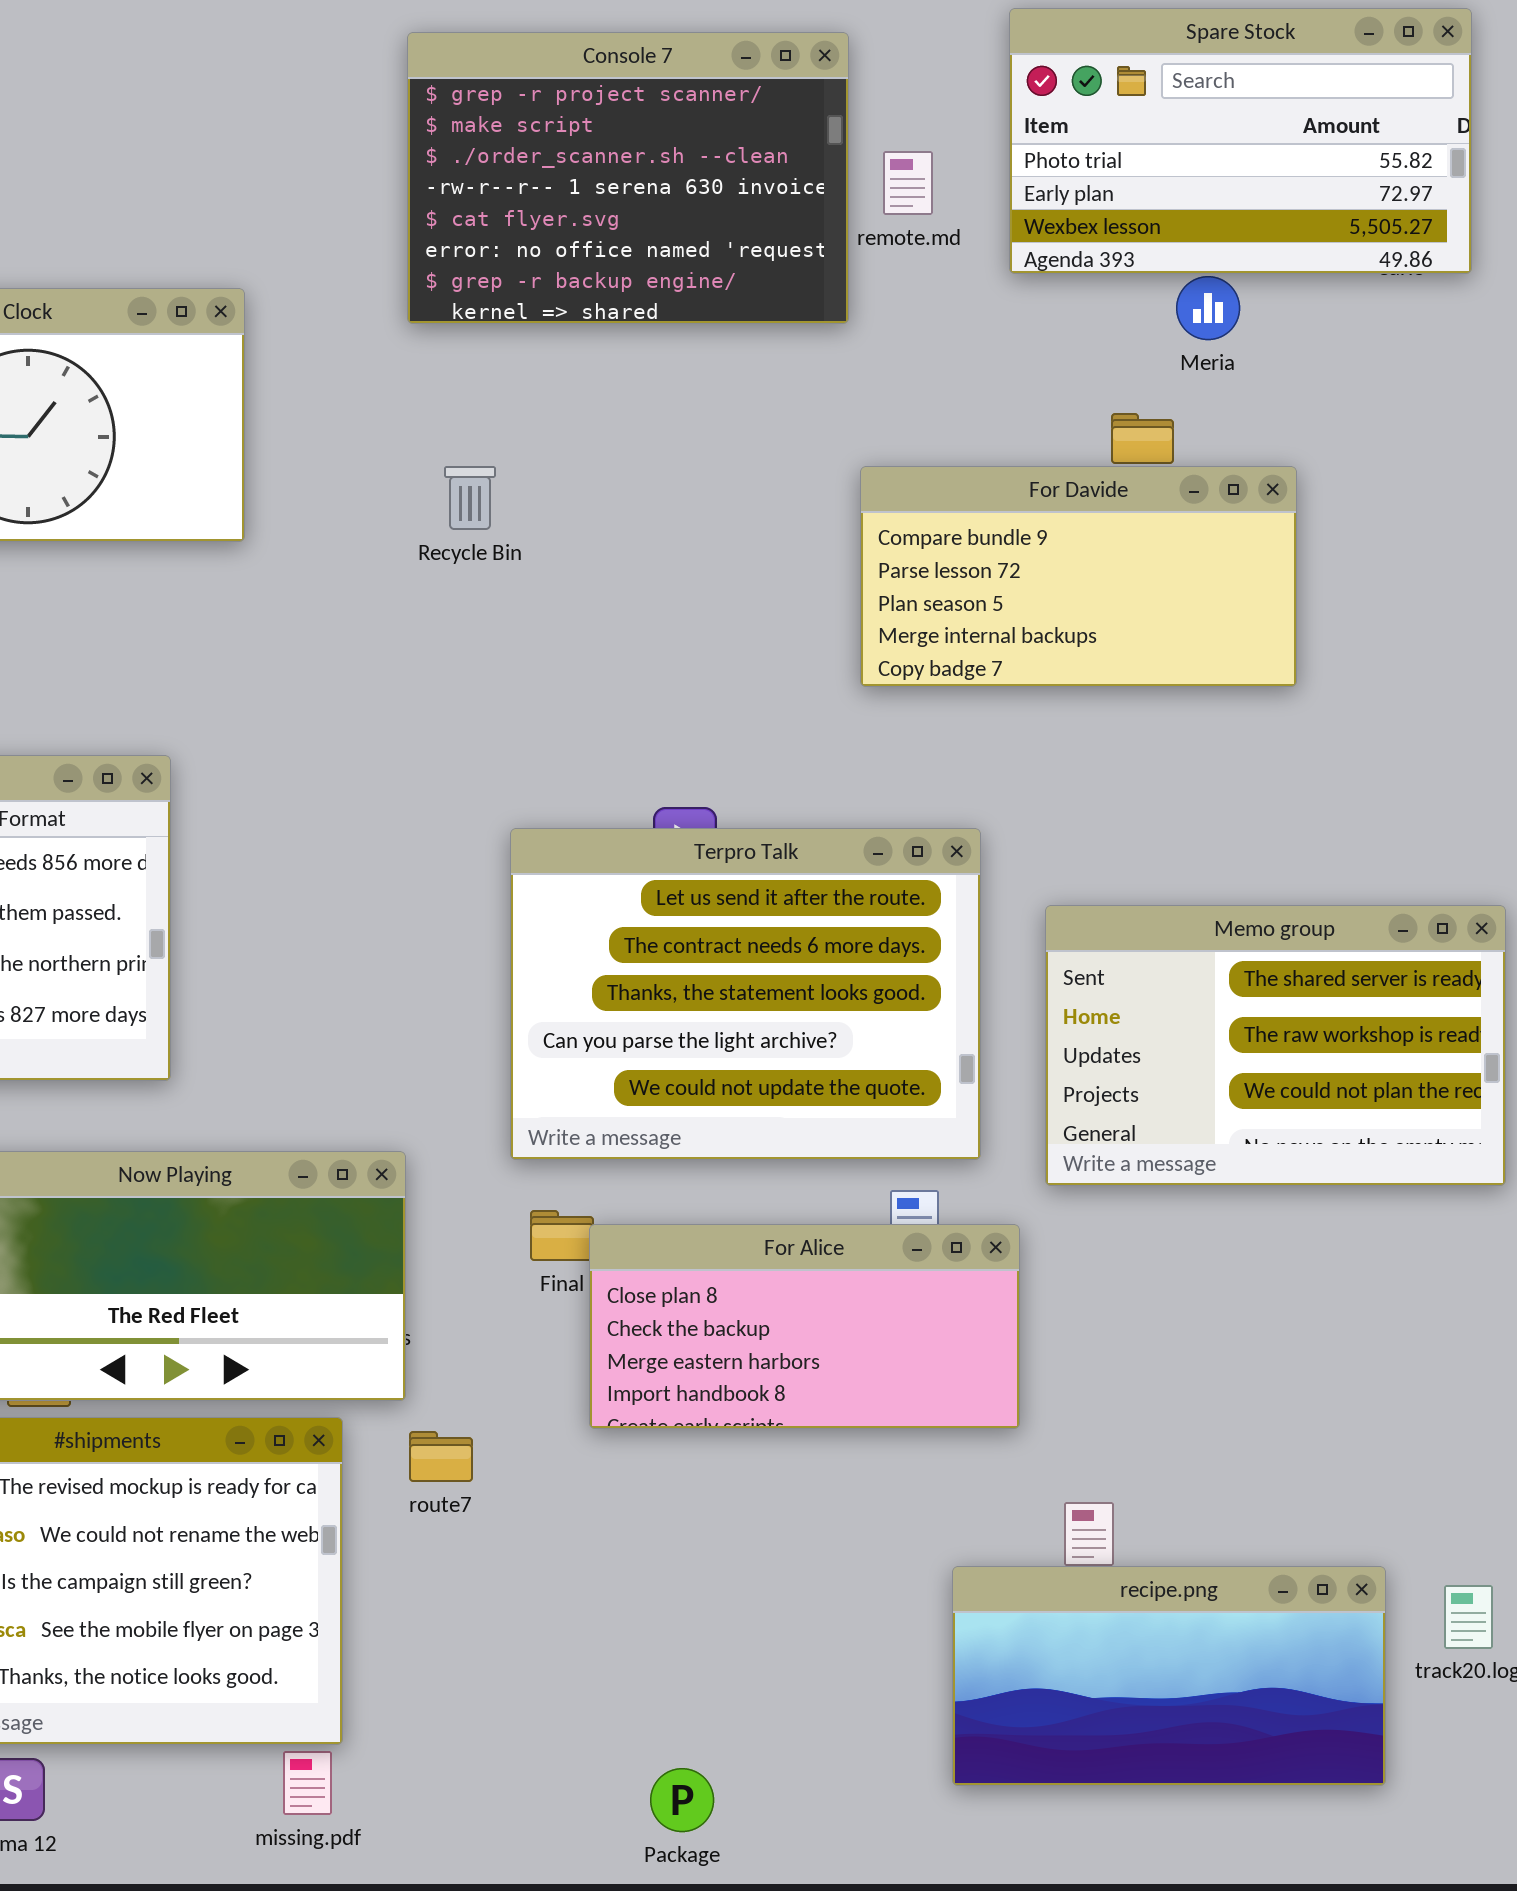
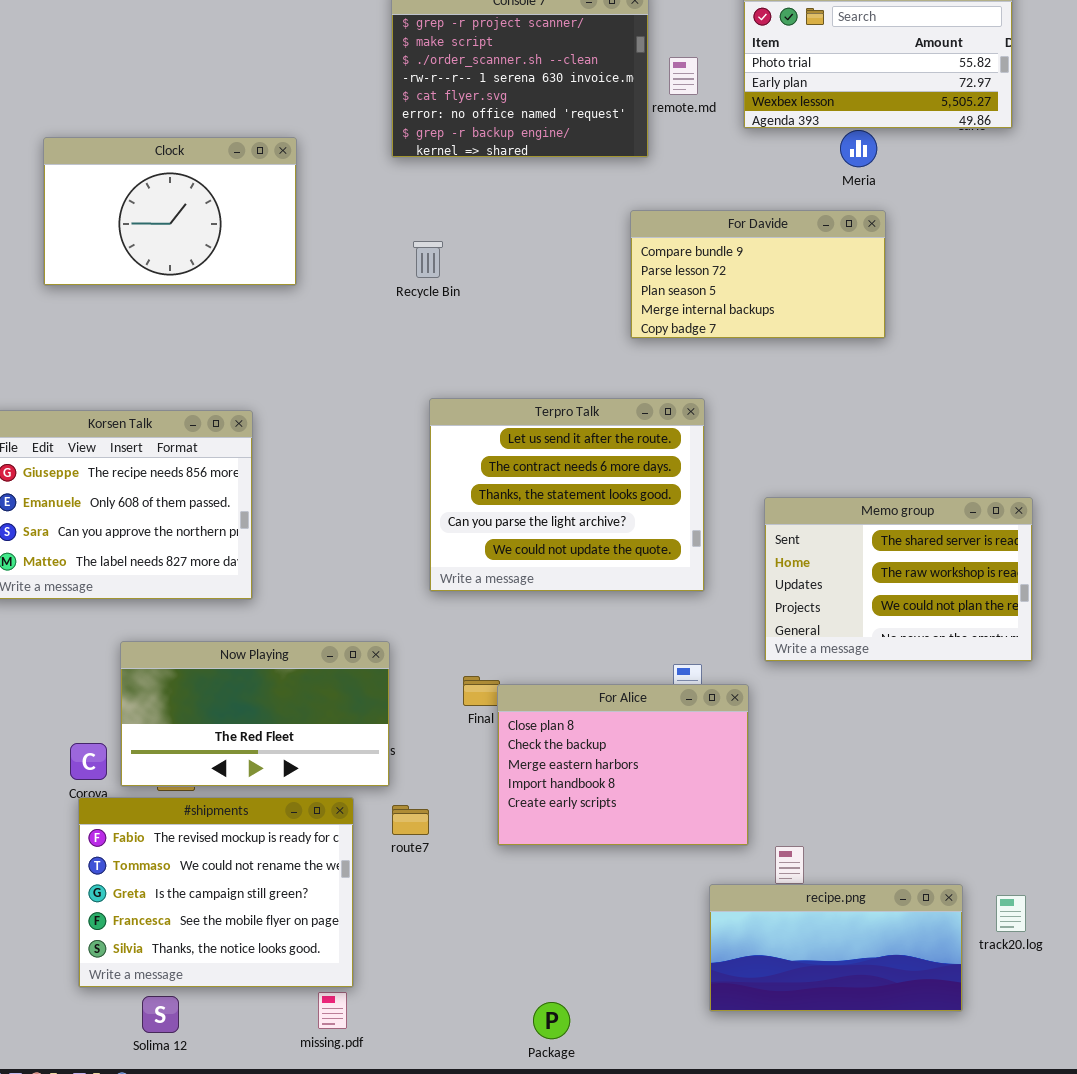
For Davide: [860,466,1297,687] -> [630,210,886,339], moved
Terpro Talk: [510,828,981,1160] -> [429,398,705,592], moved
For Alice: [589,1224,1020,1429] -> [497,684,749,846], resized

